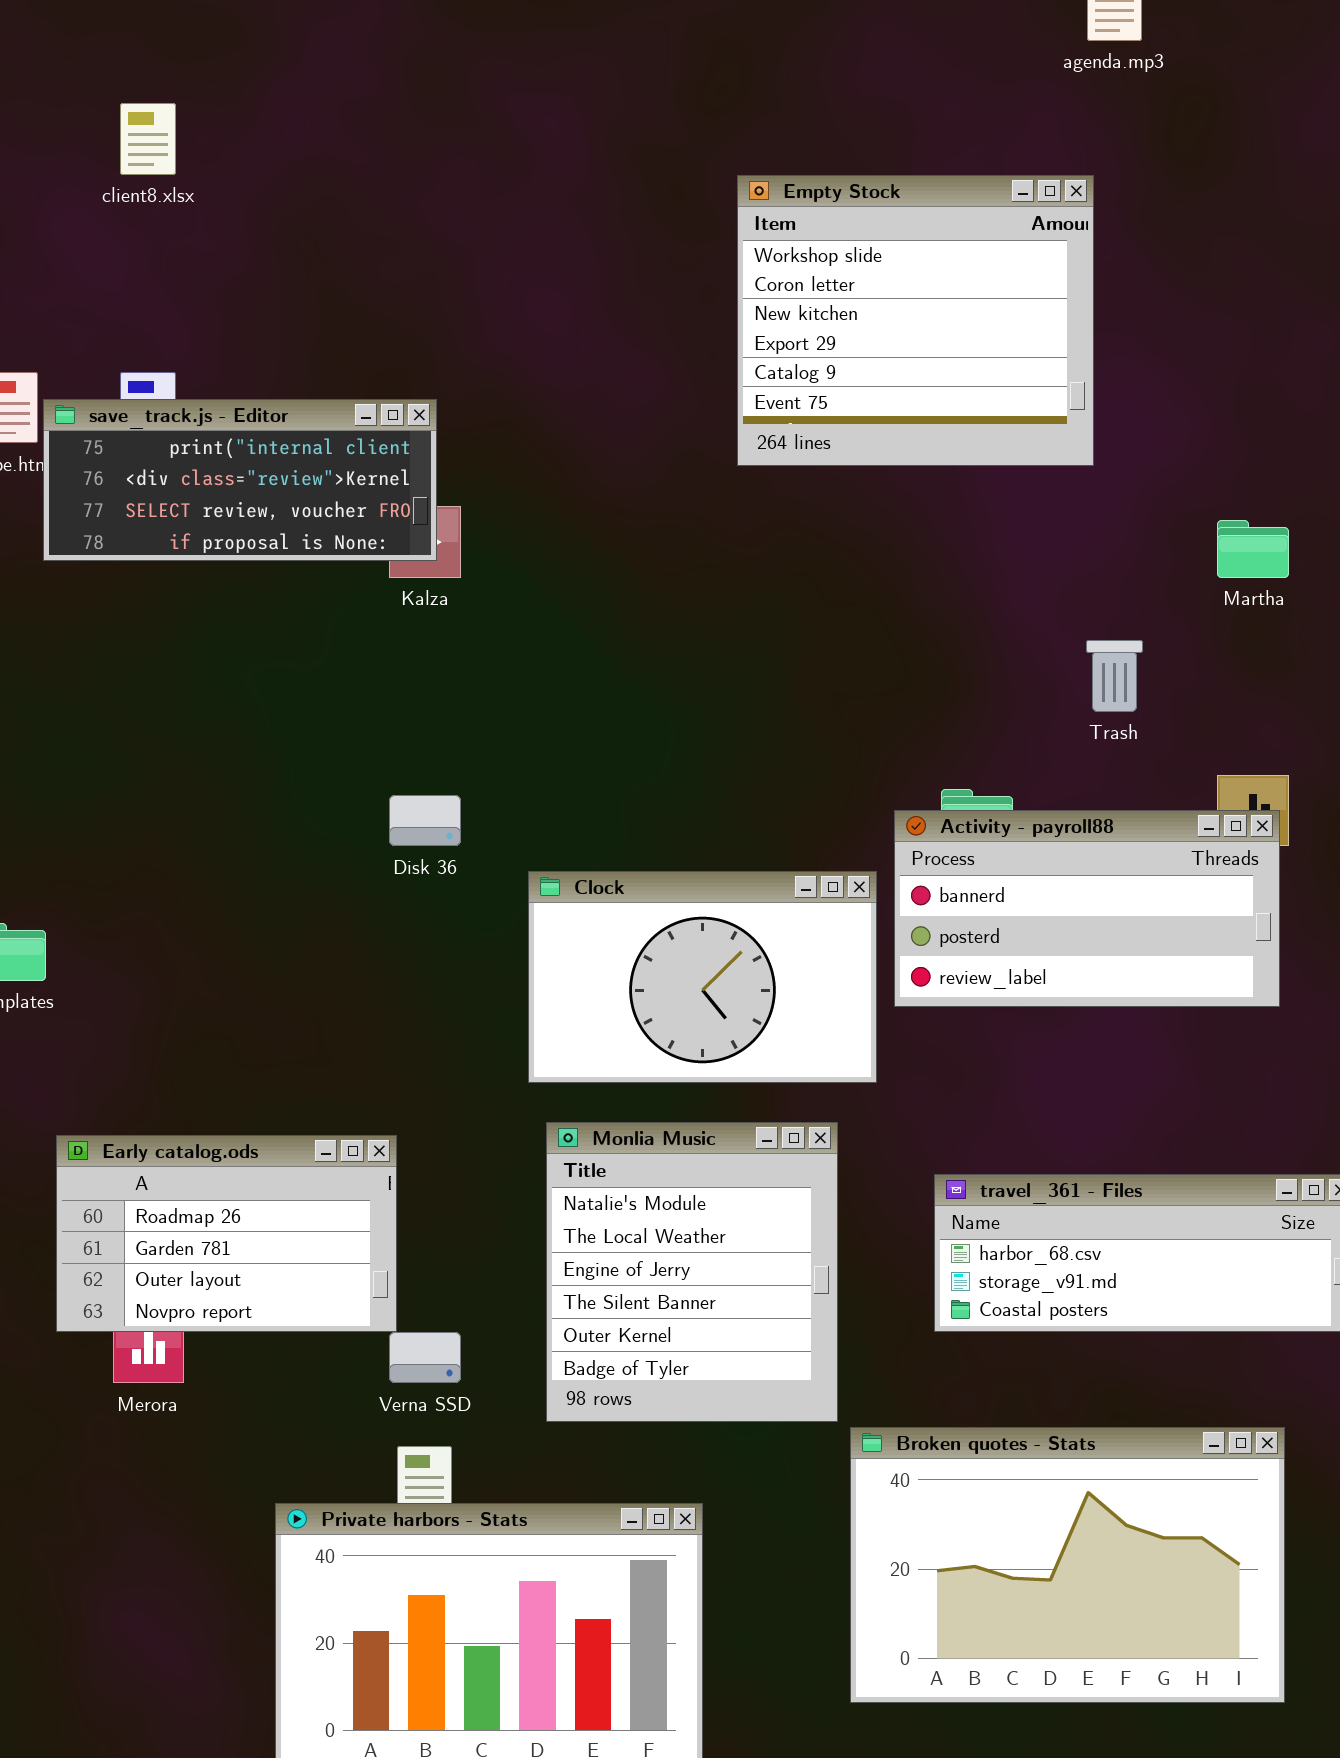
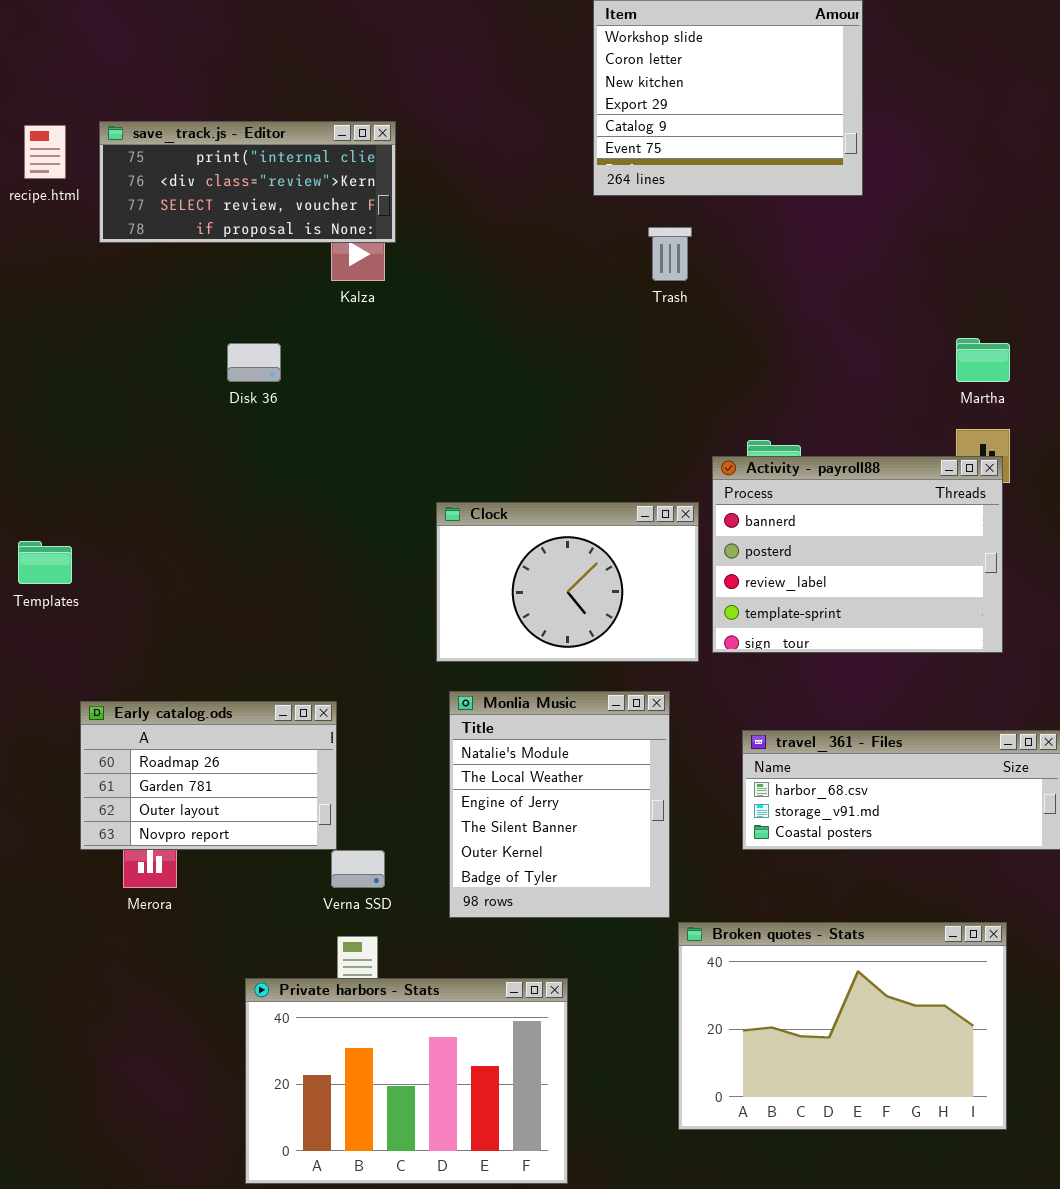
save_track.js - Editor: [43,399,437,561] -> [99,121,396,243], moved
Martha: [1217,520,1289,578] -> [956,338,1010,382], moved
Trash: [1086,640,1143,712] -> [648,227,692,281], moved
Disk 36: [389,795,461,846] -> [227,343,281,382], moved
Activity - payroll88: [894,810,1280,1007] -> [712,456,1003,653], resized

